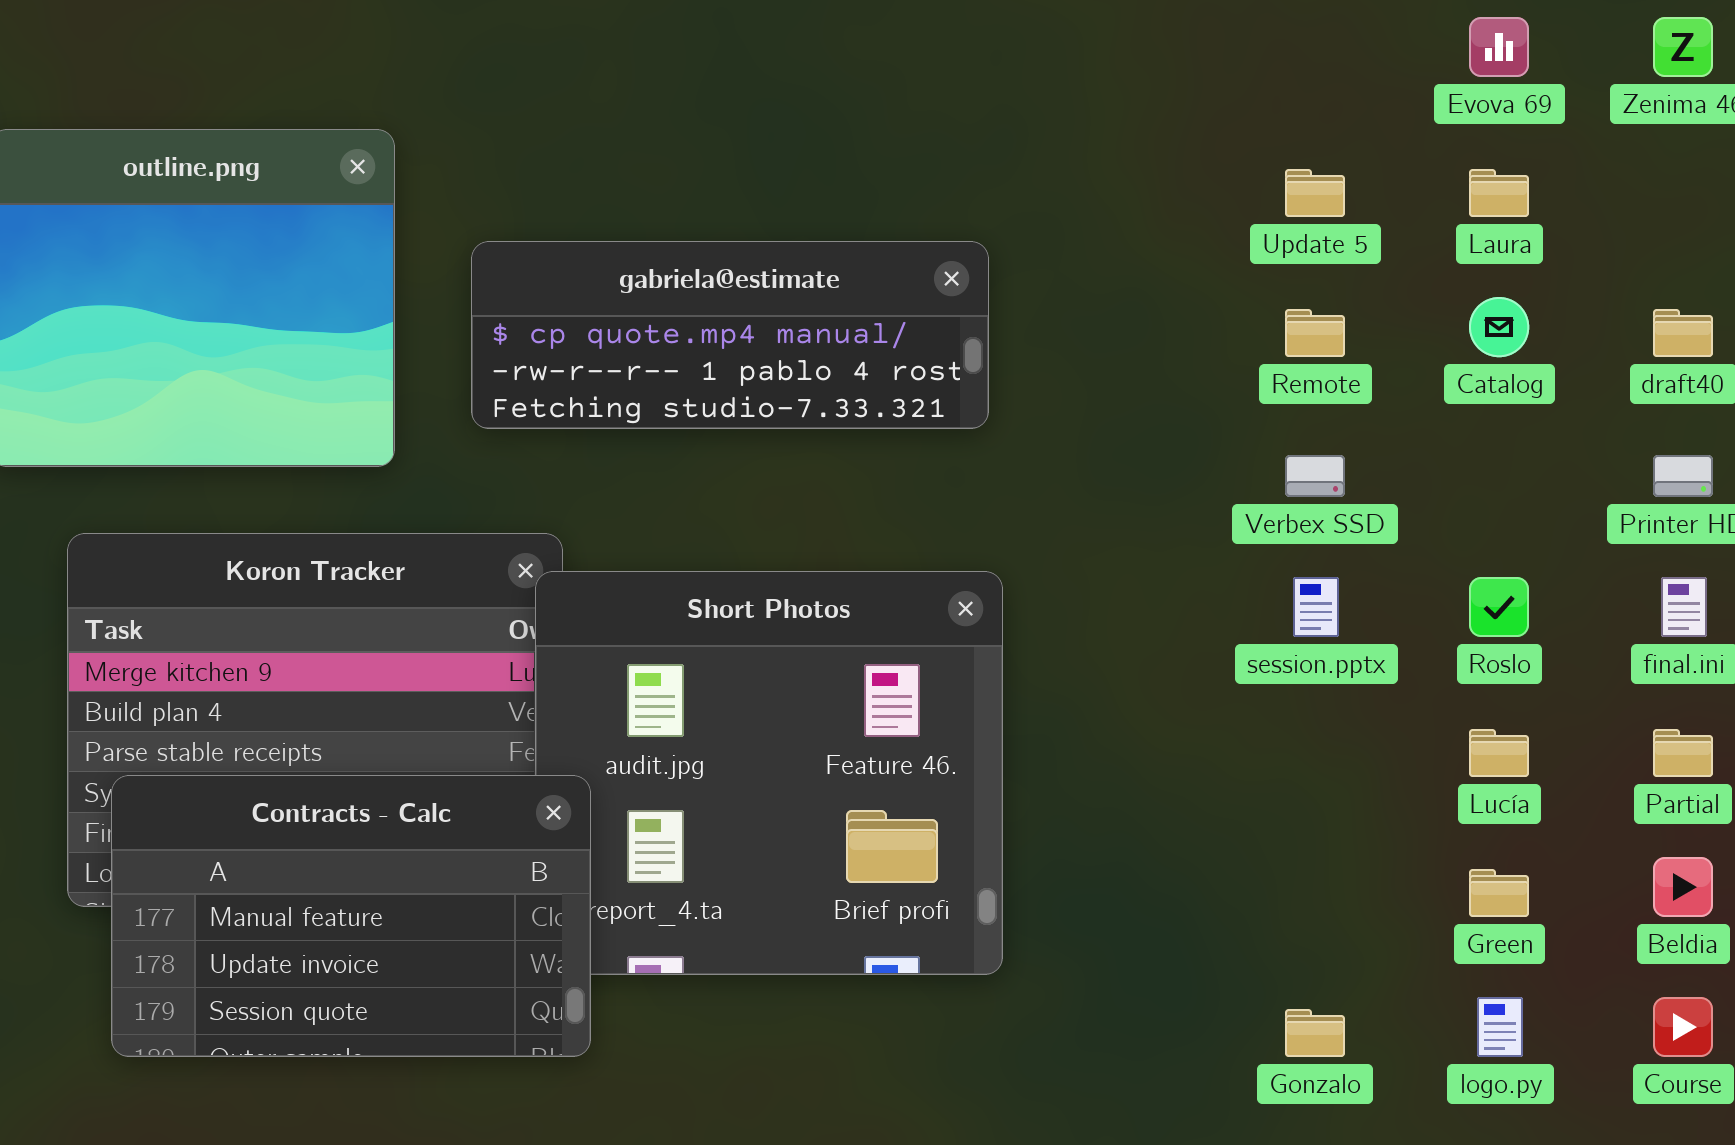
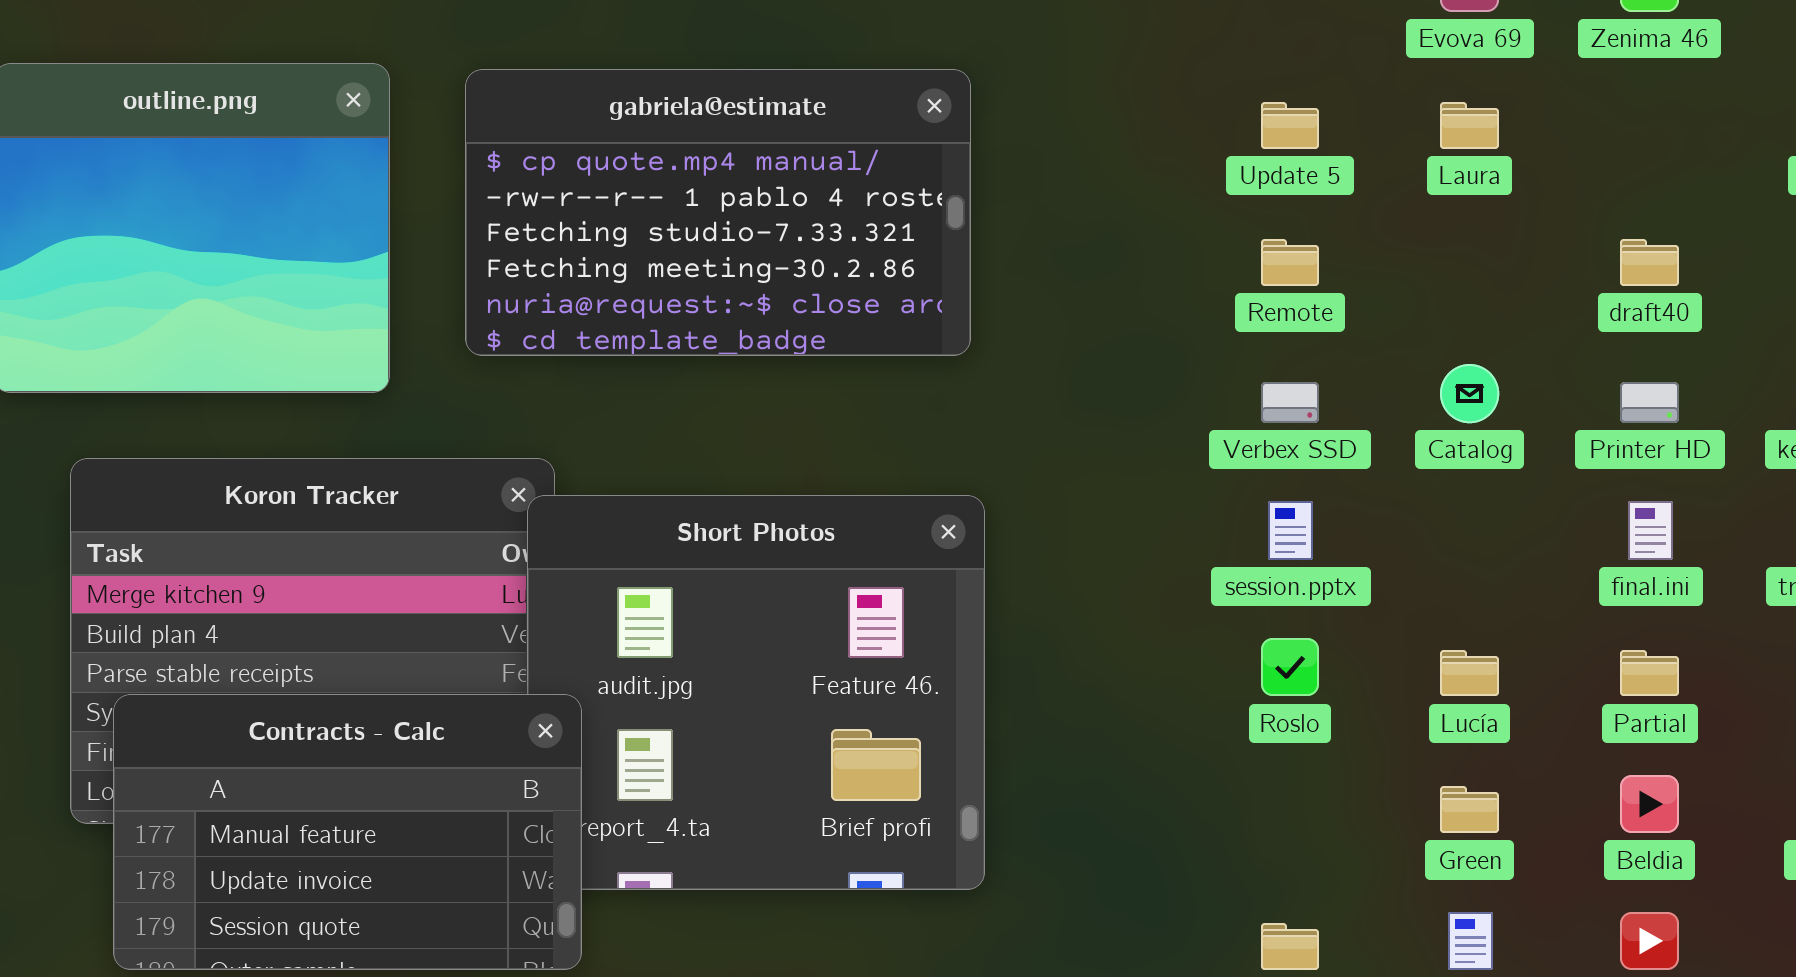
gabriela@estimate: [471,241,989,429] -> [465,69,971,356], resized
Catalog: [1469,297,1529,357] -> [1440,364,1499,423], moved
Roslo: [1469,577,1529,637] -> [1261,638,1319,696], moved

